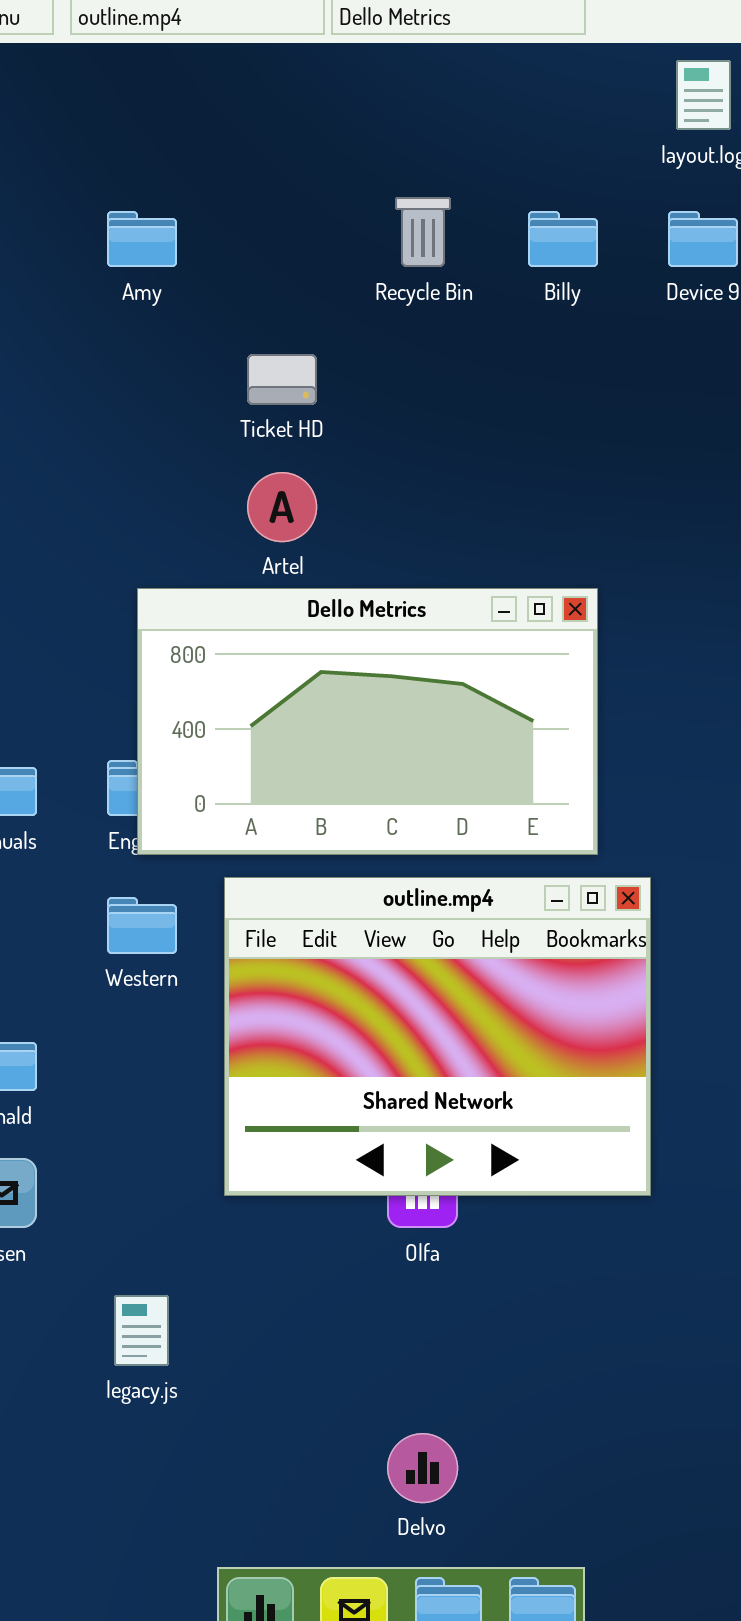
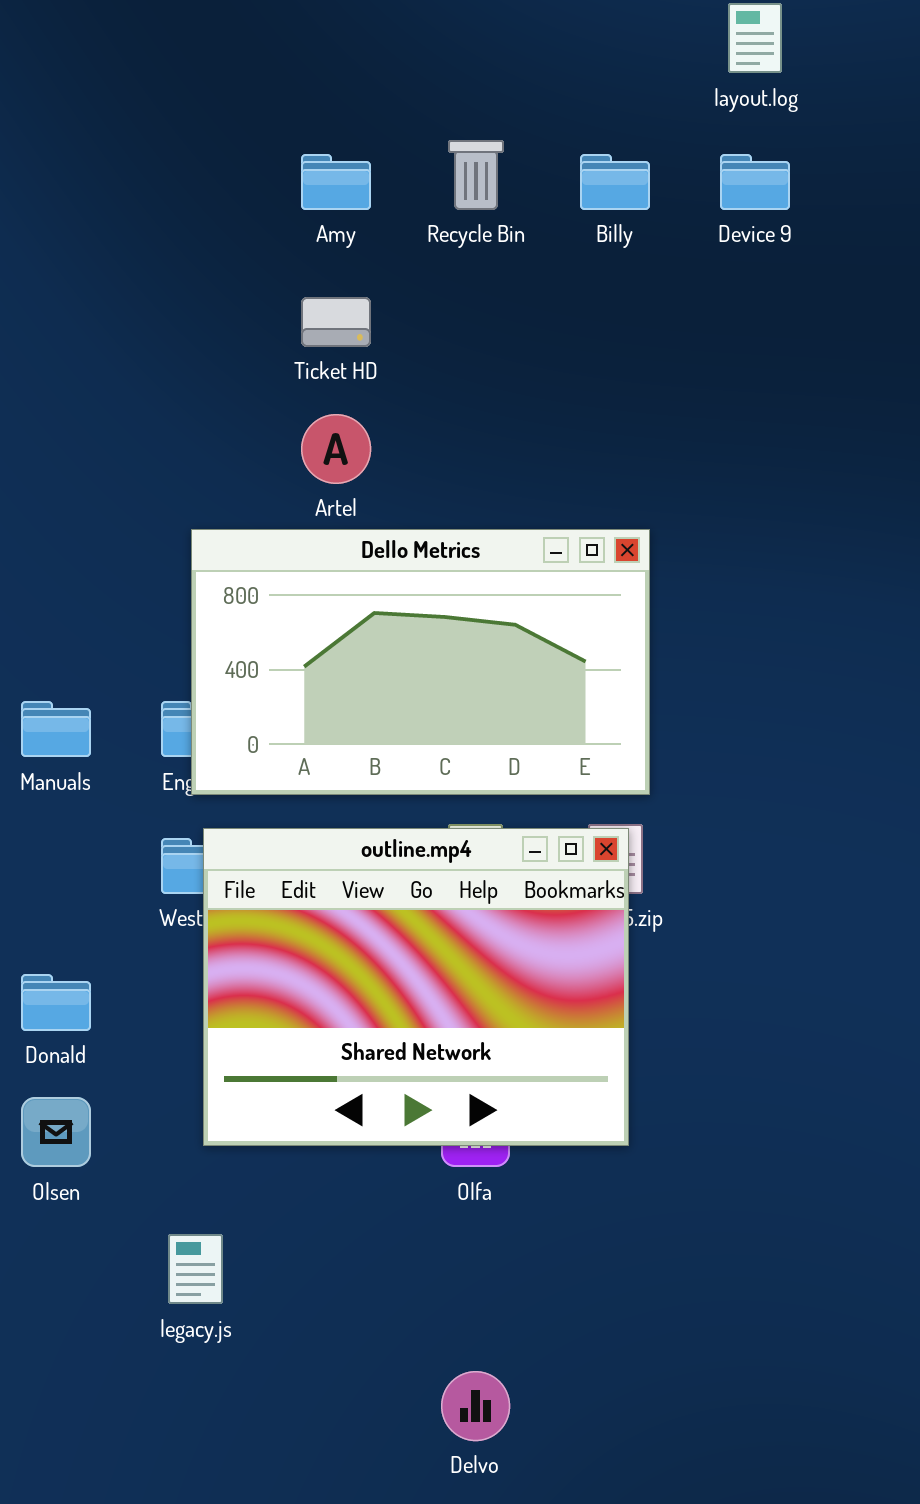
Amy: [107,211,177,267] -> [301,154,371,210], moved
outline.mp4: [224,877,651,1196] -> [203,828,629,1146], moved

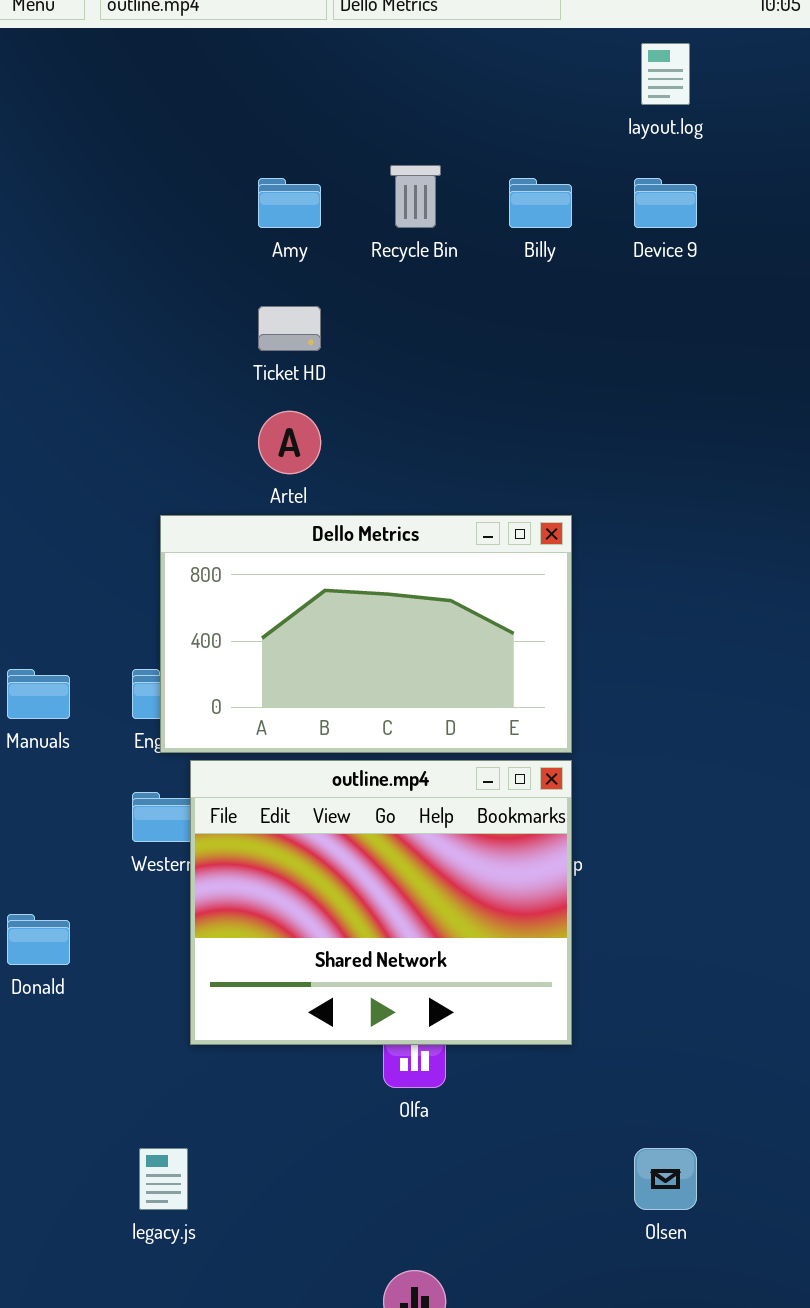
outline.mp4: [203,828,629,1146] -> [190,760,572,1045], moved
Olsen: [21,1097,91,1167] -> [634,1148,697,1210], moved

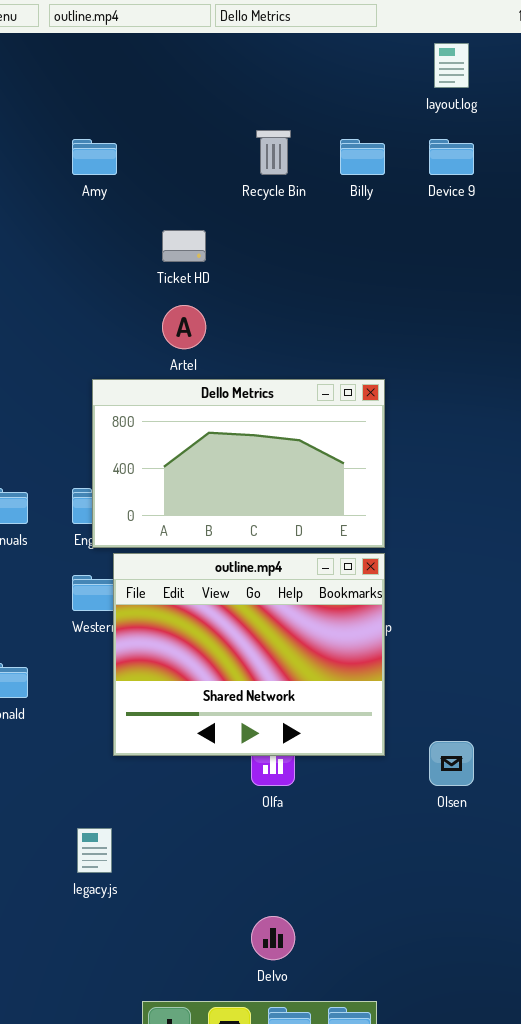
Amy: [258,178,321,228] -> [72,139,117,175], moved
Olsen: [634,1148,697,1210] -> [429,741,474,786], moved

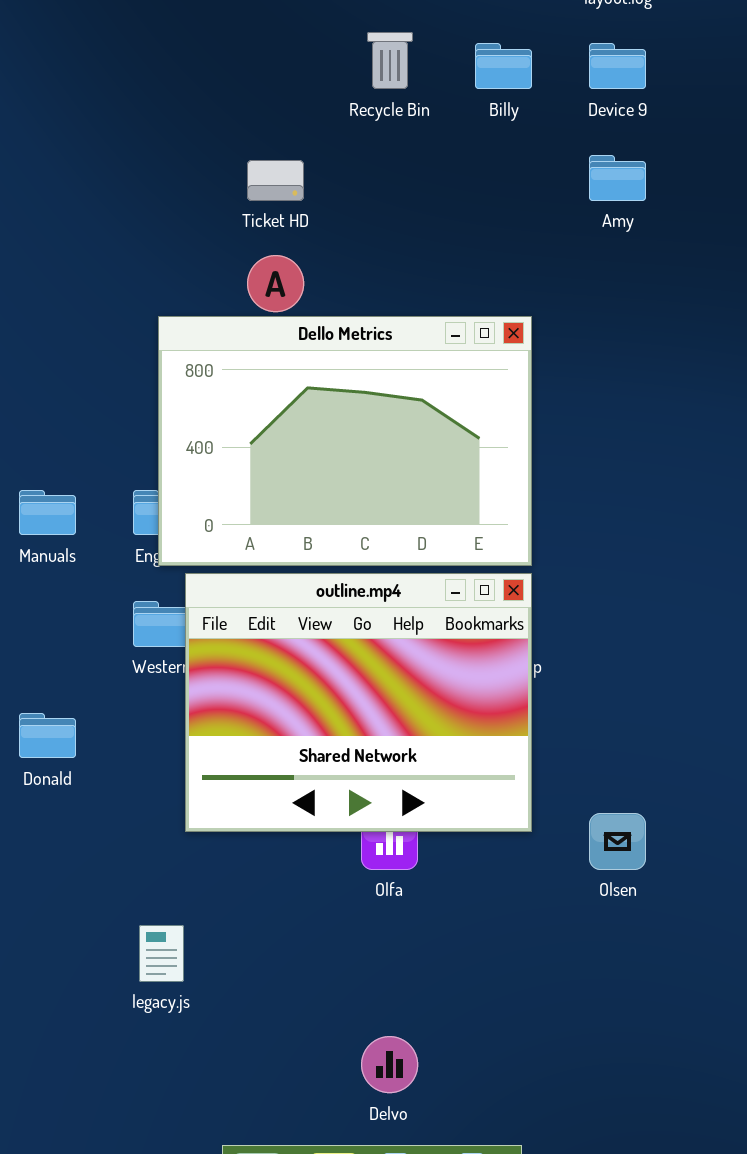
Amy: [72,139,117,175] -> [589,155,646,201], moved
Dello Metrics: [92,379,385,548] -> [158,316,532,566], resized

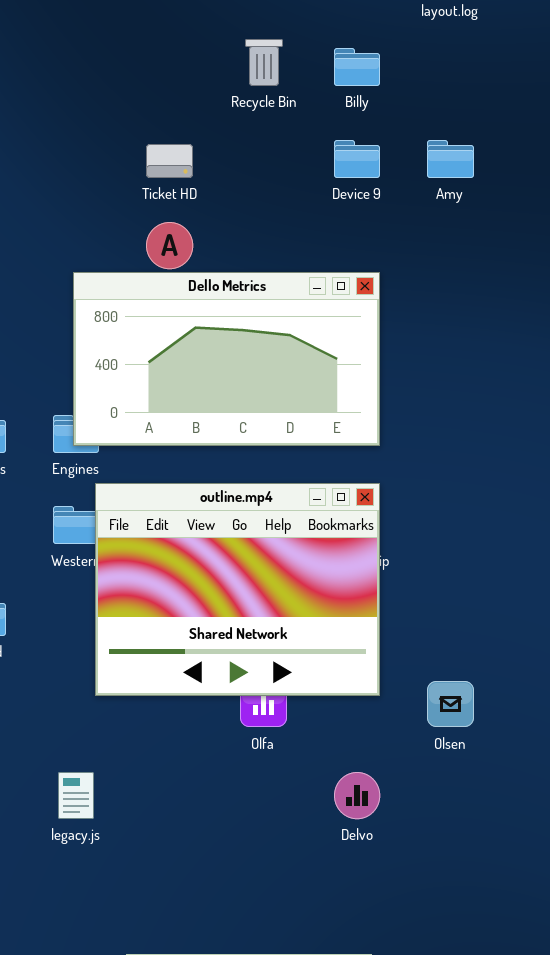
Device 9: [589,43,646,89] -> [334,140,380,178], moved
Dello Metrics: [158,316,532,566] -> [73,272,380,446], resized
Delvo: [361,1036,418,1093] -> [334,772,380,819], moved

